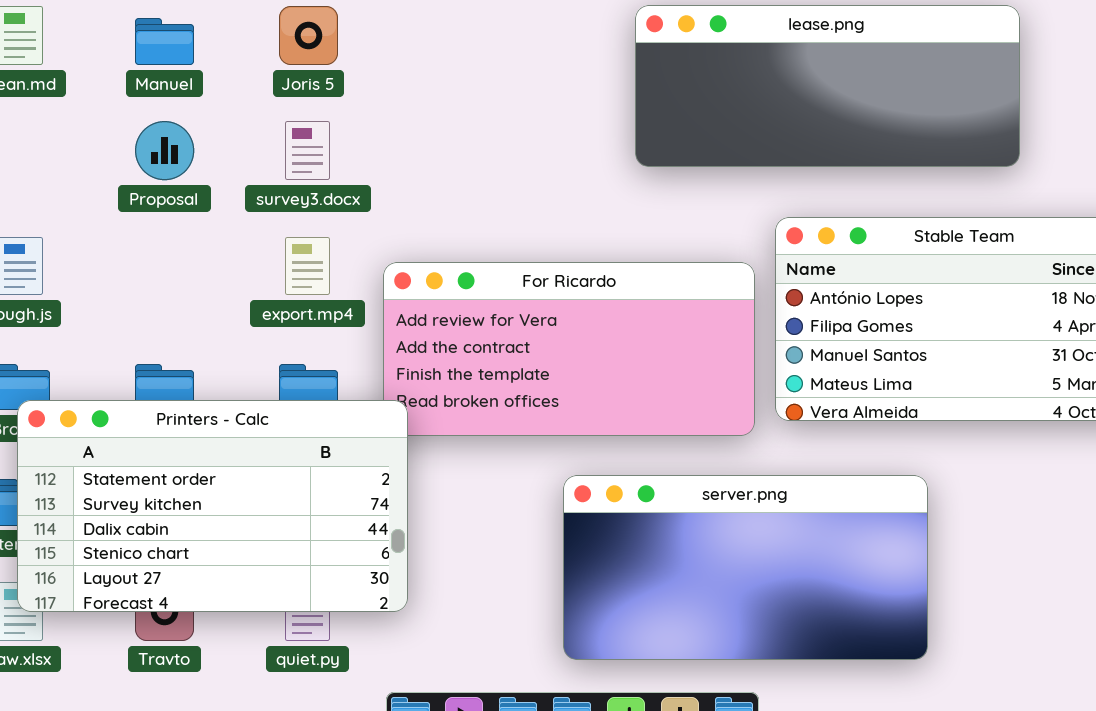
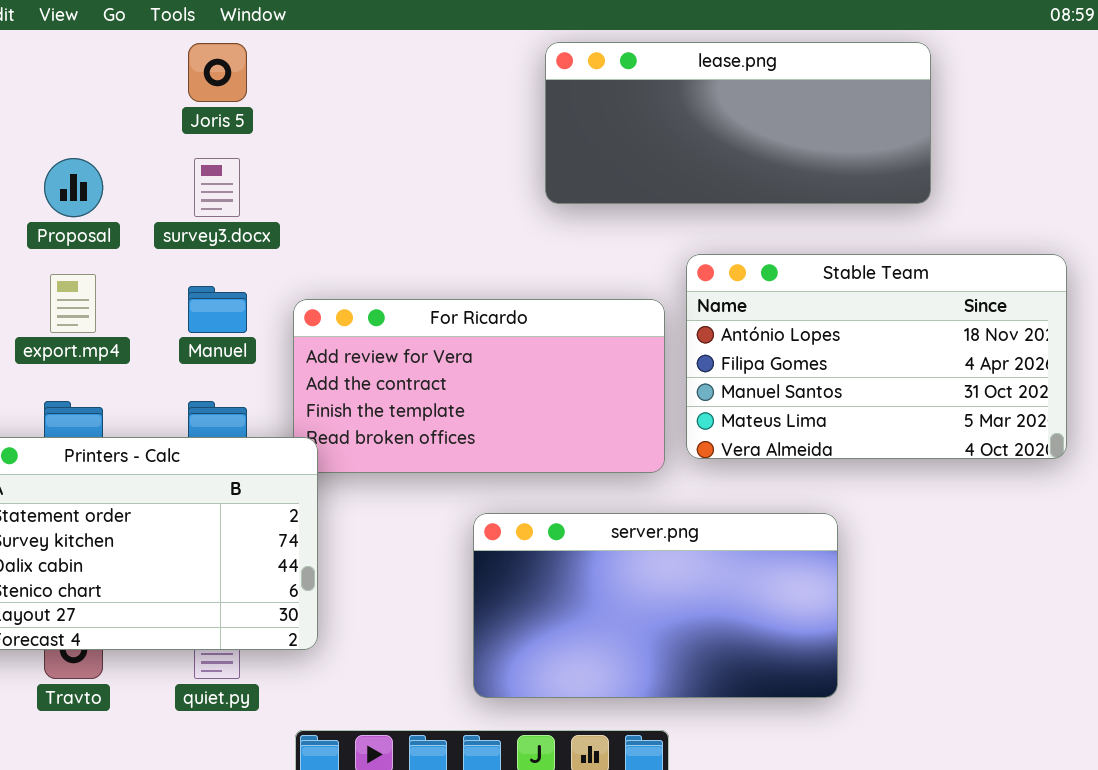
Manuel: [135,18,194,65] -> [188,286,247,333], moved
export.mp4: [285,237,330,295] -> [50,274,96,333], moved

